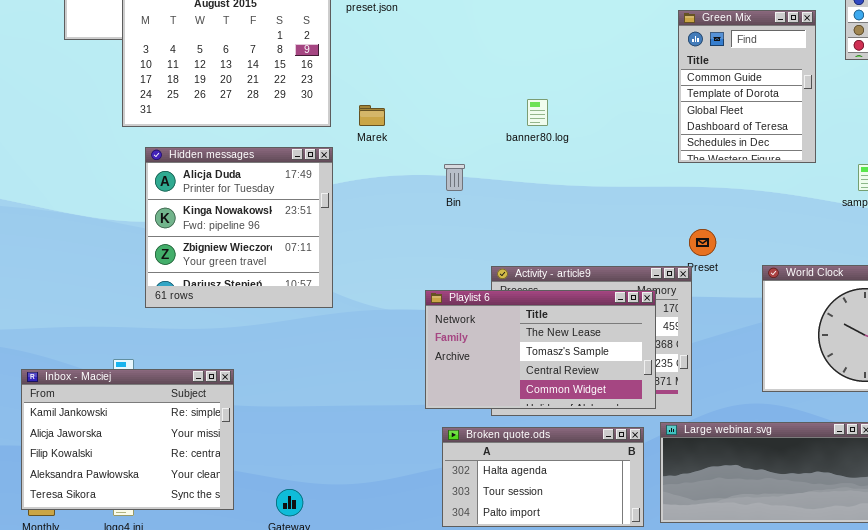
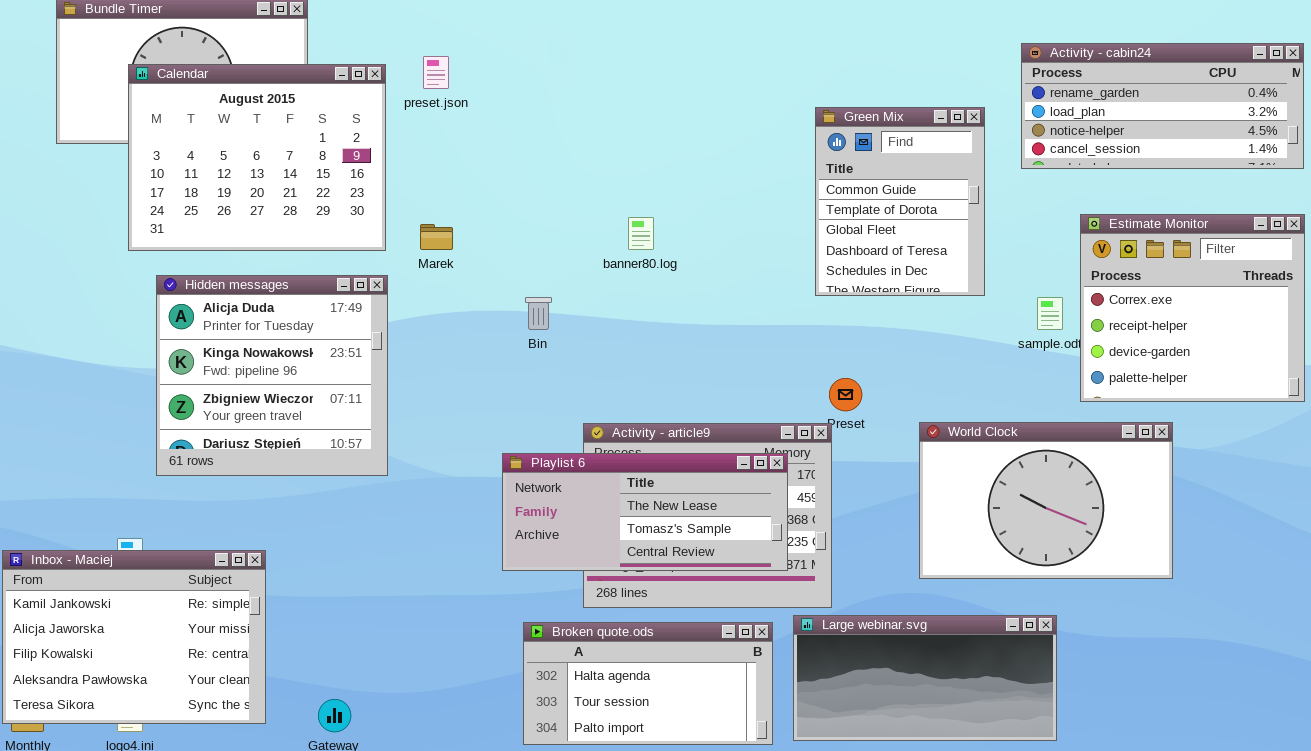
Playlist 6: [425,290,656,409] -> [502,453,788,571], resized

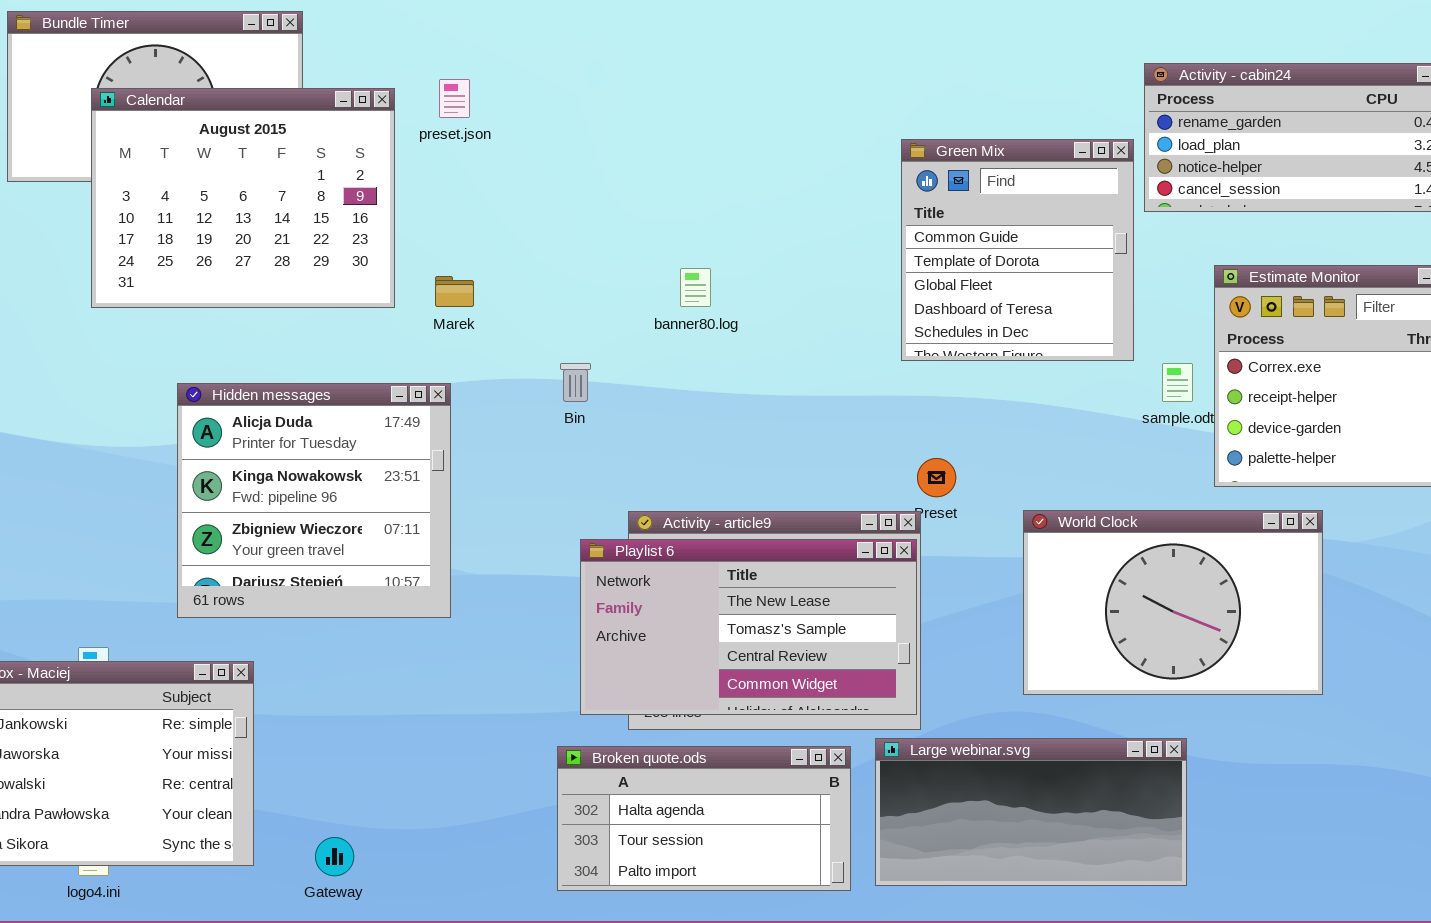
Green Mix: [815,107,985,296] -> [901,139,1134,361], resized
Hidden messages: [156,275,388,476] -> [177,383,451,618], moved
Playlist 6: [502,453,788,571] -> [580,539,917,715], moved, resized

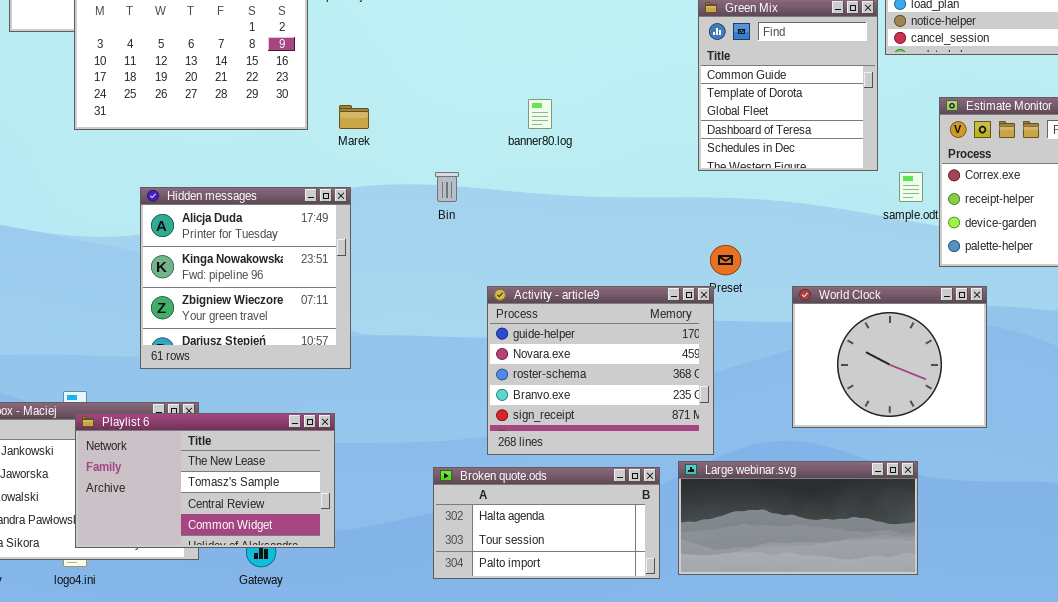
World Clock: [1023,510,1323,695] -> [792,286,987,428], resized
Playlist 6: [580,539,917,715] -> [75,413,335,548], moved

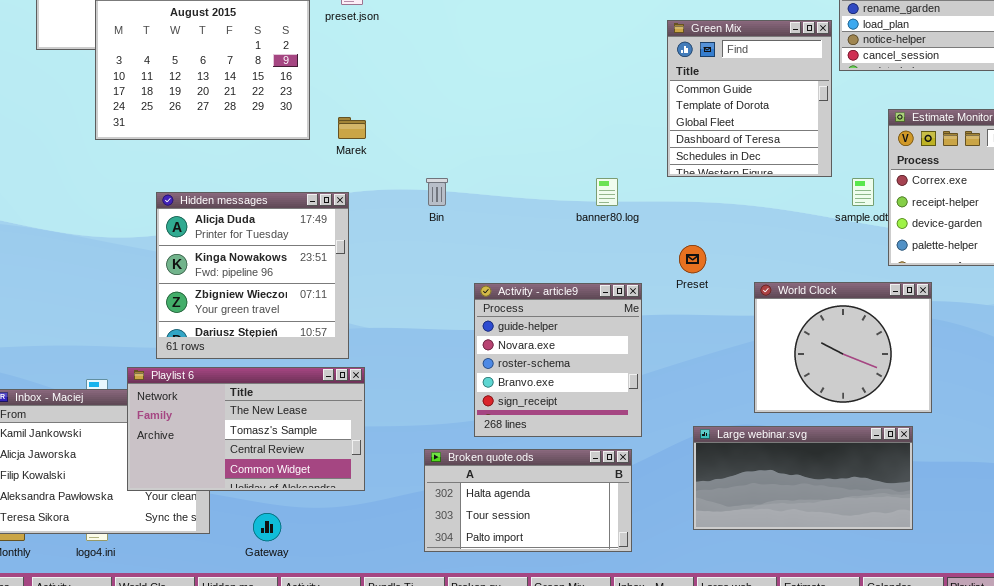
banner80.log: [528,99,552,129] -> [596,178,618,206], moved
Activity - article9: [487,286,714,455] -> [474,283,642,437], resized
Playlist 6: [75,413,335,548] -> [127,367,365,491], moved
Large webinar.svg: [678,461,918,575] -> [693,426,913,530], moved

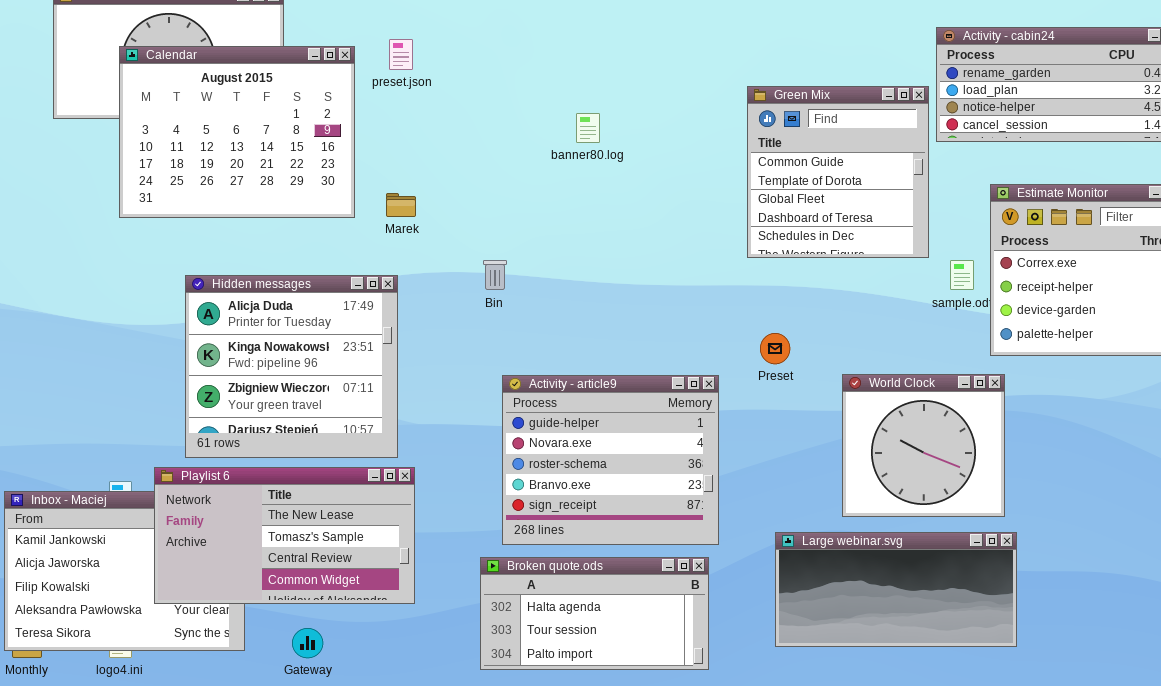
banner80.log: [596,178,618,206] -> [576,113,600,143], moved
World Clock: [754,282,932,413] -> [842,374,1005,517], resized
Activity - article9: [474,283,642,437] -> [502,375,719,545], resized

